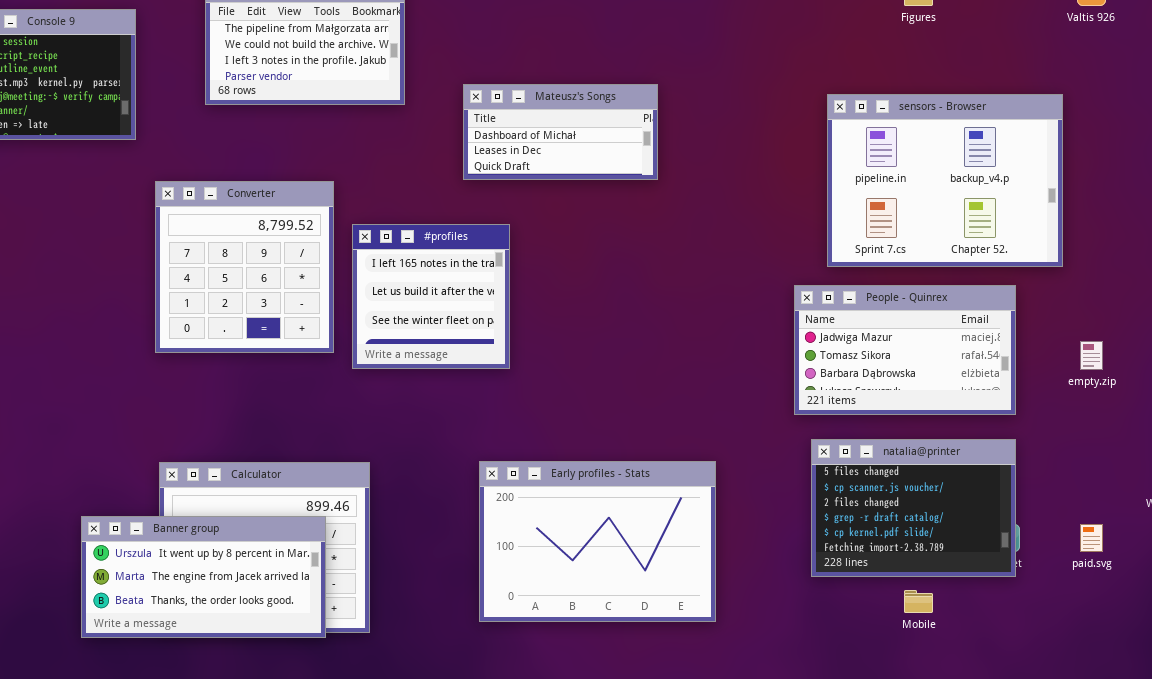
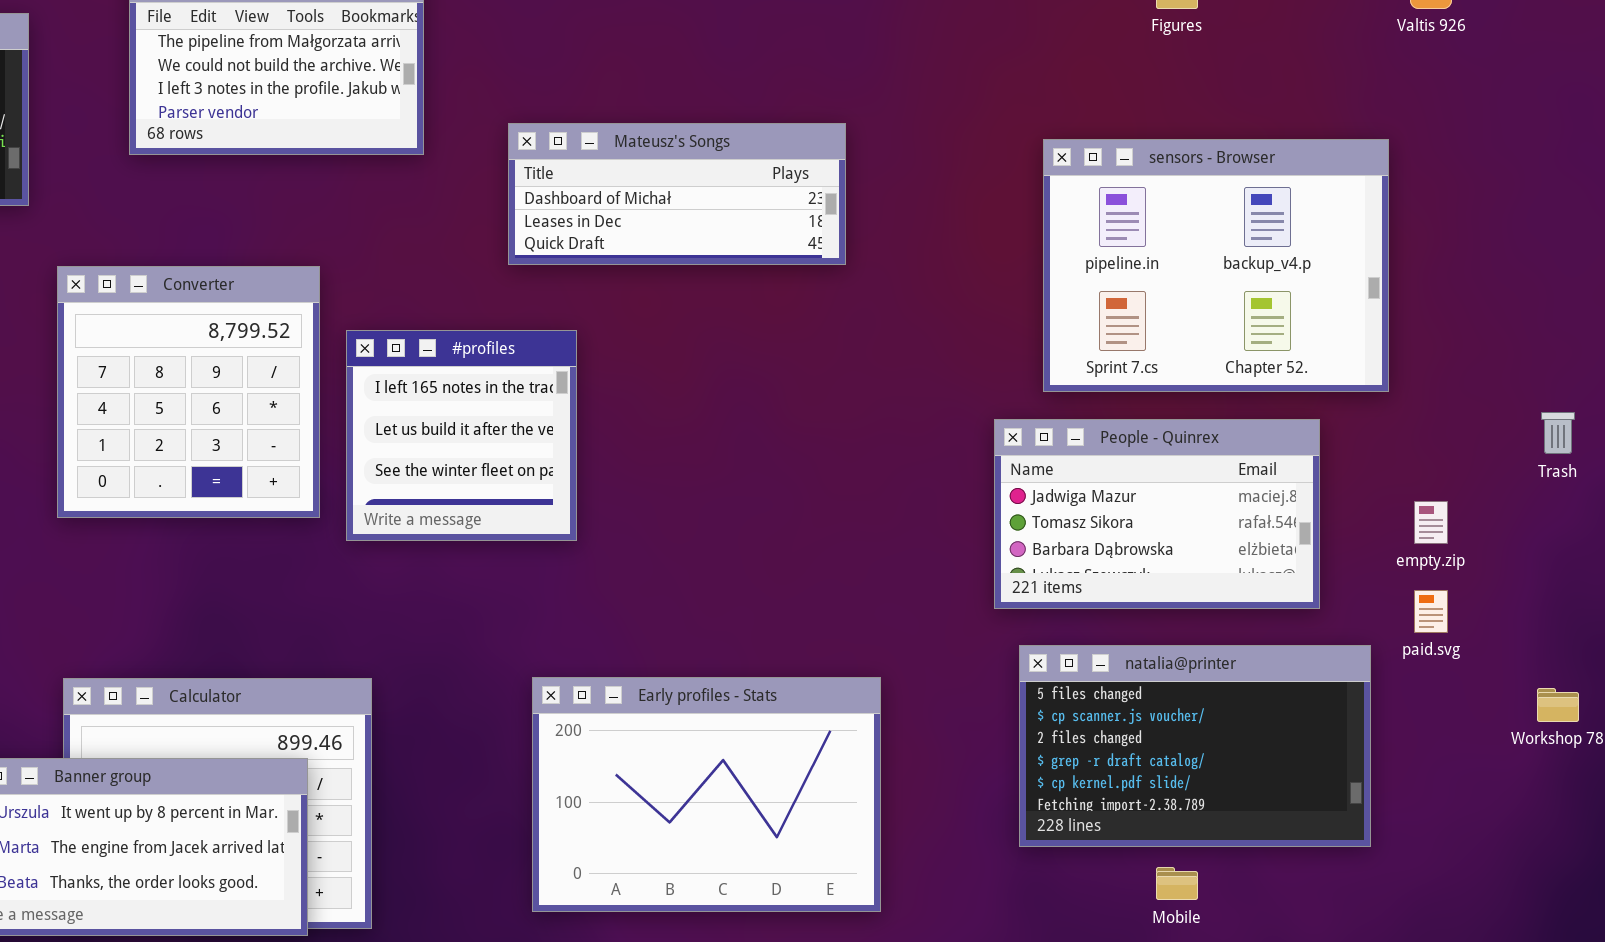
Mateusz's Songs: [463,84,658,180] -> [508,123,846,265], resized
natalia@printer: [811,439,1016,577] -> [1019,645,1371,847], resized
paid.svg: [1080,524,1103,552] -> [1414,590,1448,633], moved

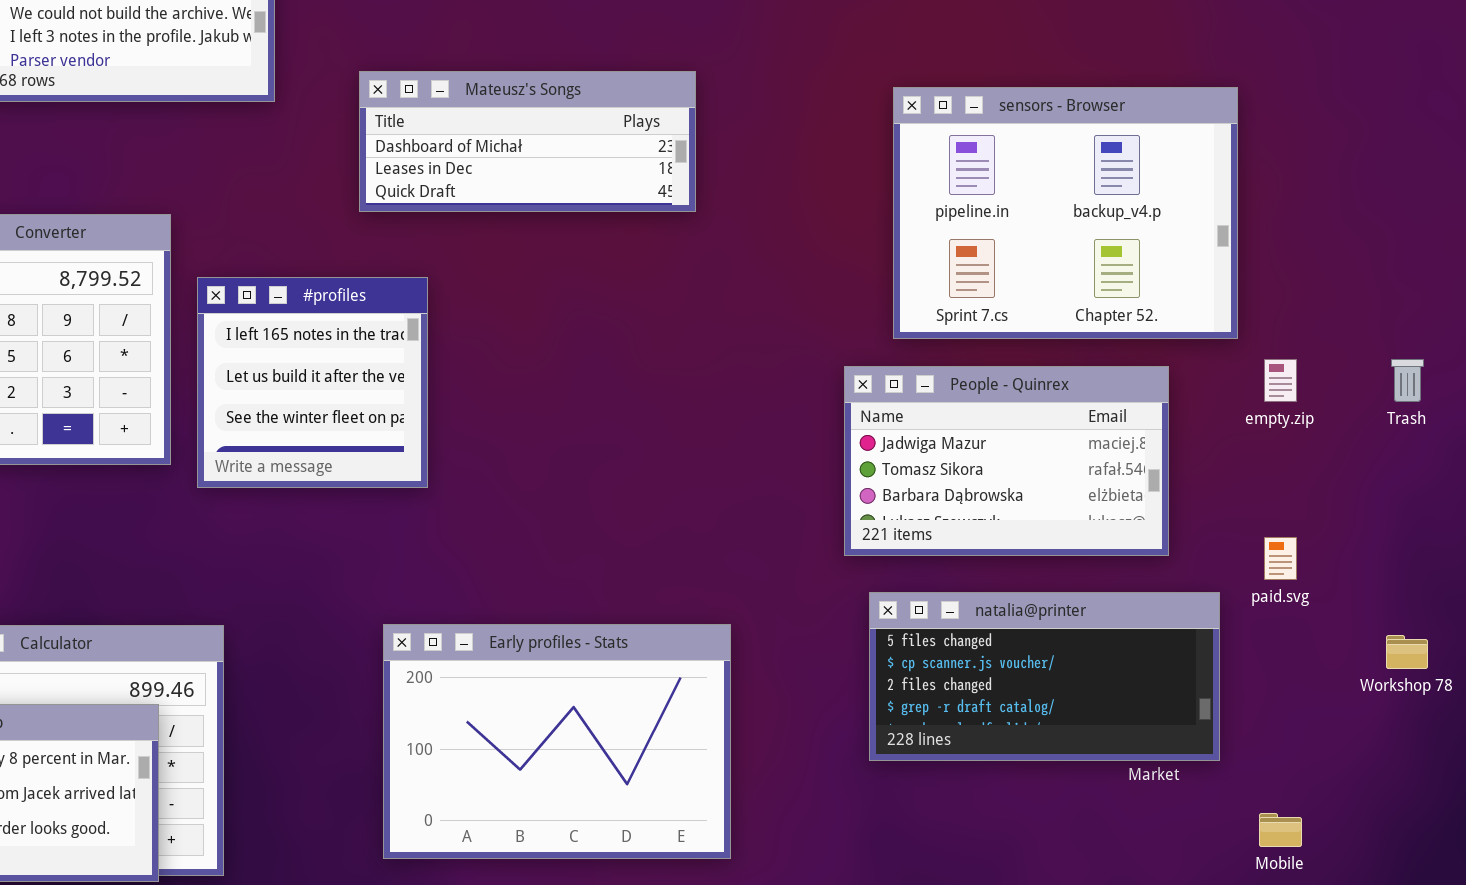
empty.zip: [1414,501,1448,544] -> [1264,359,1297,402], moved
natalia@printer: [1019,645,1371,847] -> [869,592,1220,761], resized
Mobile: [1156,867,1198,900] -> [1259,813,1302,847], moved

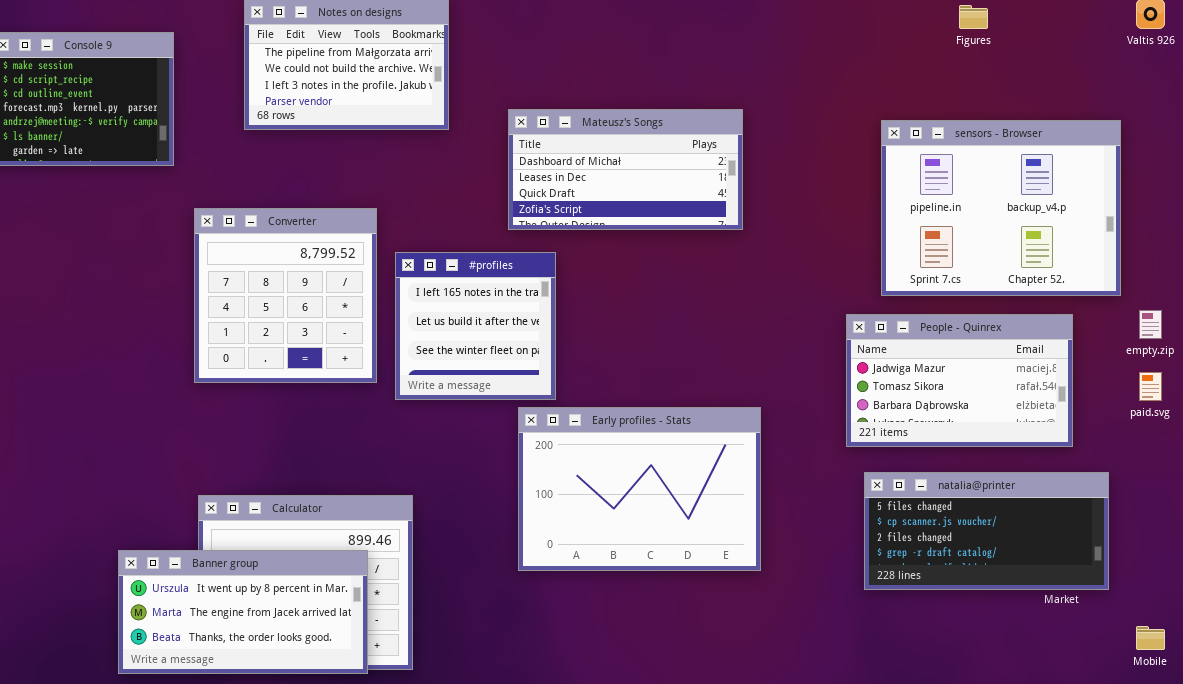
Mateusz's Songs: [359,71,696,212] -> [508,109,743,230], resized
paid.svg: [1264,537,1297,580] -> [1139,372,1162,401], moved
Early profiles - Stats: [383,624,731,859] -> [518,407,761,571], moved

